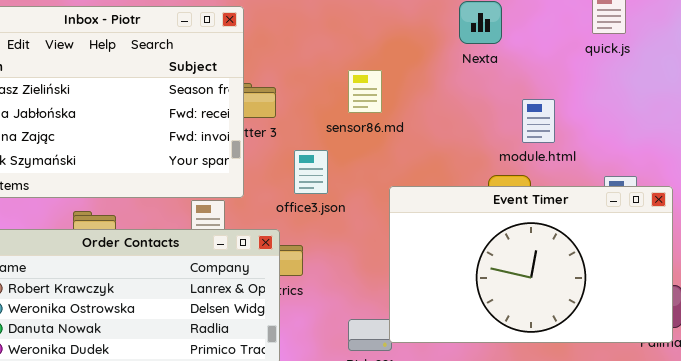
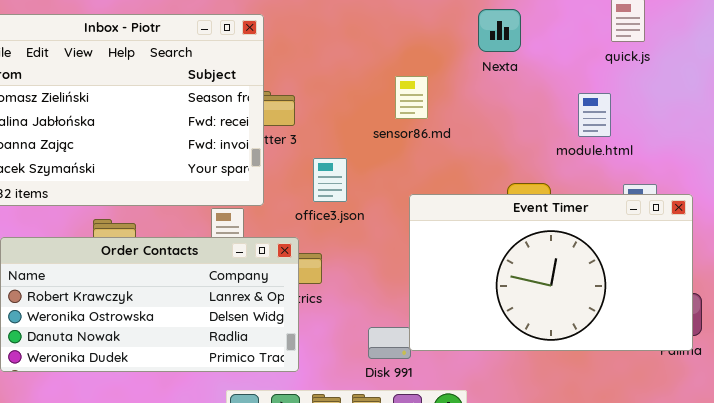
sensor86.md: [348,70,382,113] -> [395,76,428,119], moved
module.html: [522,99,555,143] -> [578,93,611,137], moved

